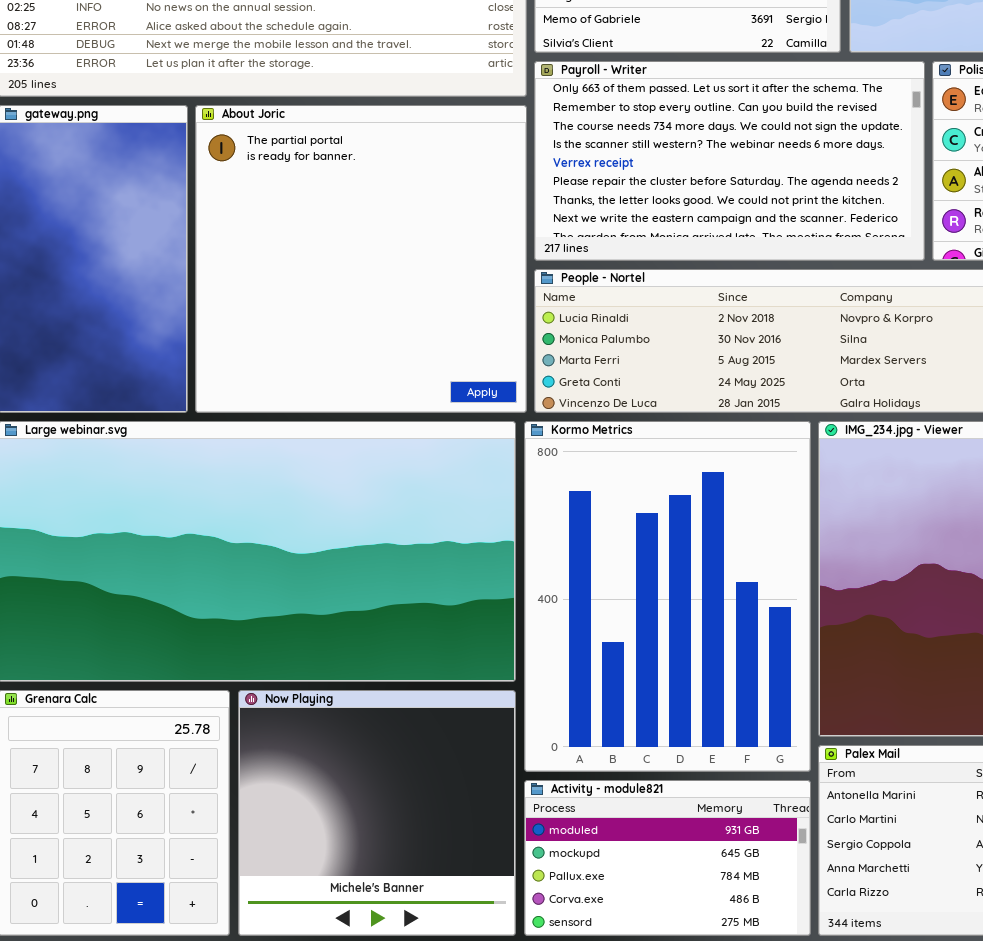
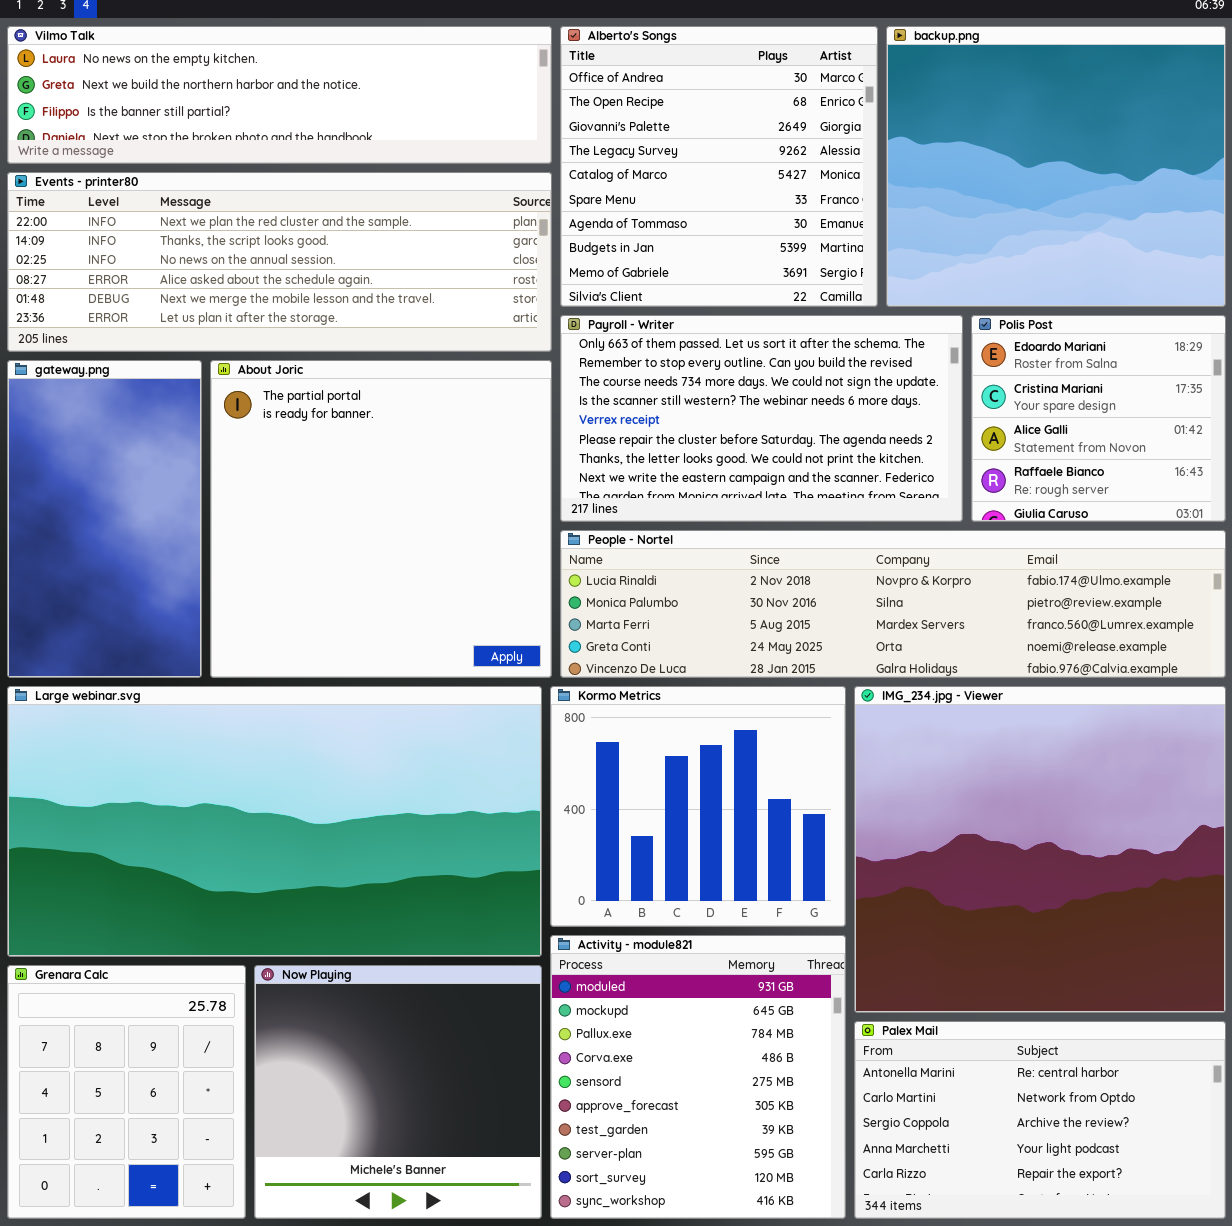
Kormo Metrics: [524,421,811,772] -> [550,686,846,927], resized
Activity - module821: [524,780,811,936] -> [550,935,846,1219], resized

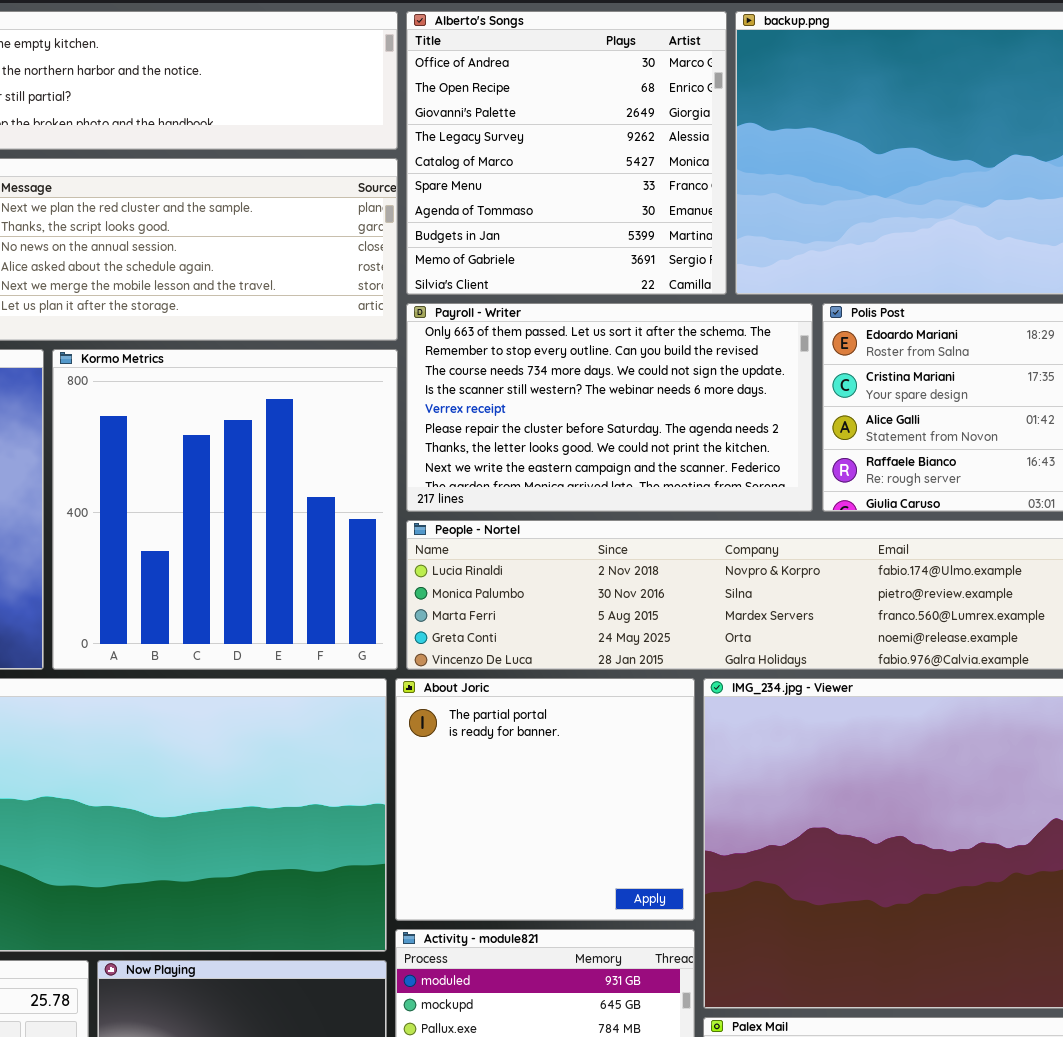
About Joric: [210,360,552,678] -> [395,678,695,921], moved, resized
Kormo Metrics: [550,686,846,927] -> [52,349,398,670], moved, resized

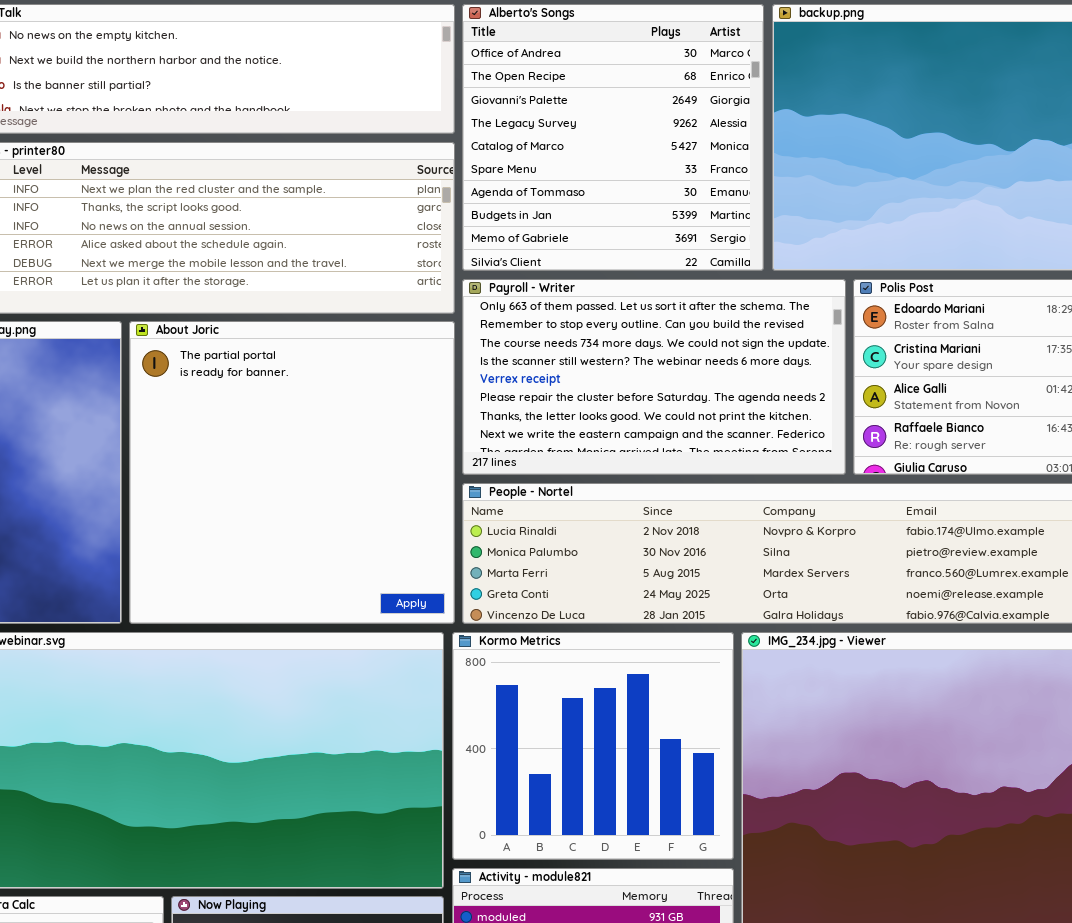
Kormo Metrics: [52,349,398,670] -> [452,632,734,860], moved, resized
About Joric: [395,678,695,921] -> [129,321,455,624], moved, resized

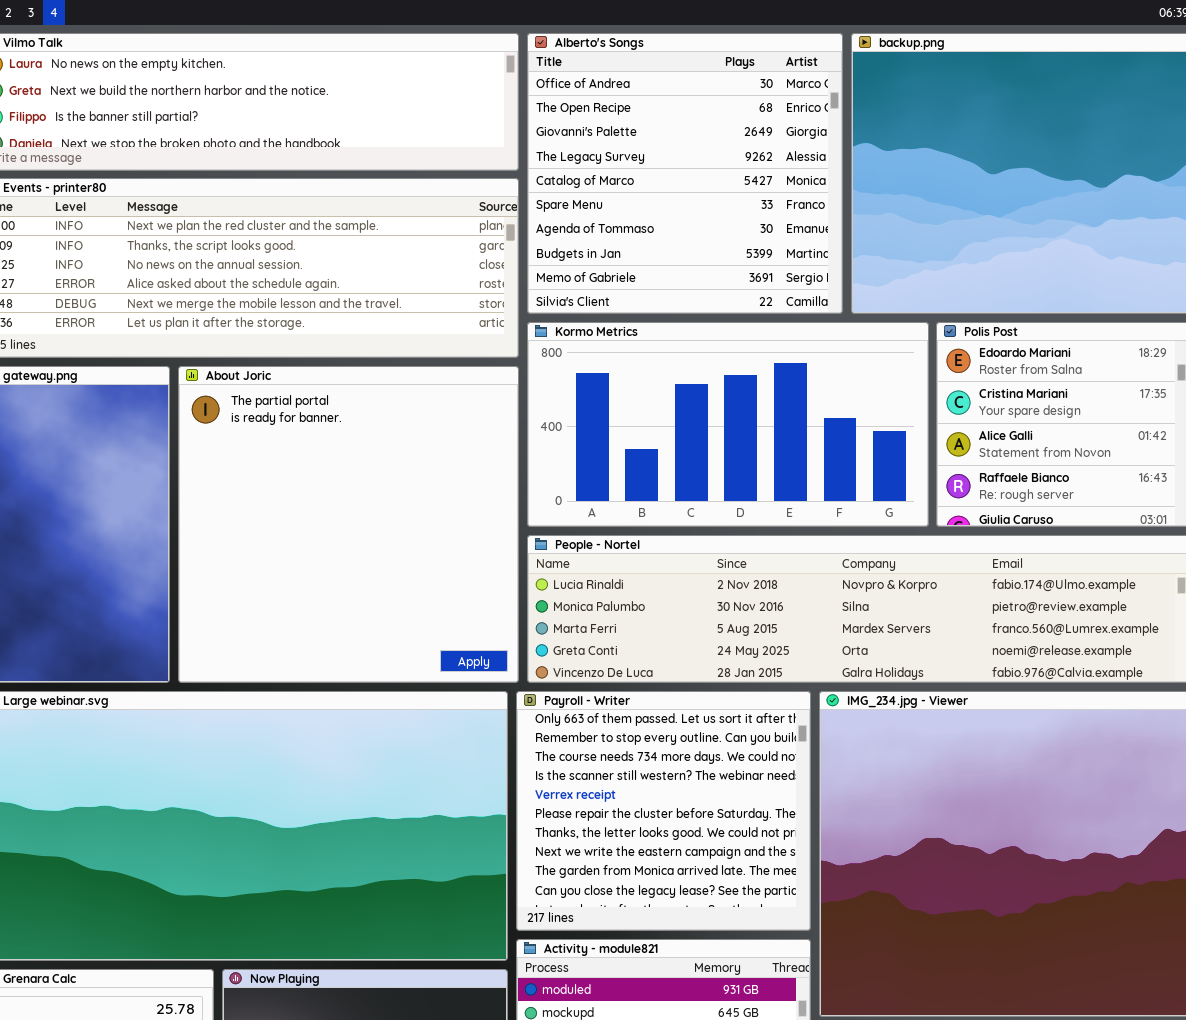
Payroll - Writer: [462,279,846,475] -> [516,691,811,931], moved, resized
Kormo Metrics: [452,632,734,860] -> [527,322,929,527], moved, resized

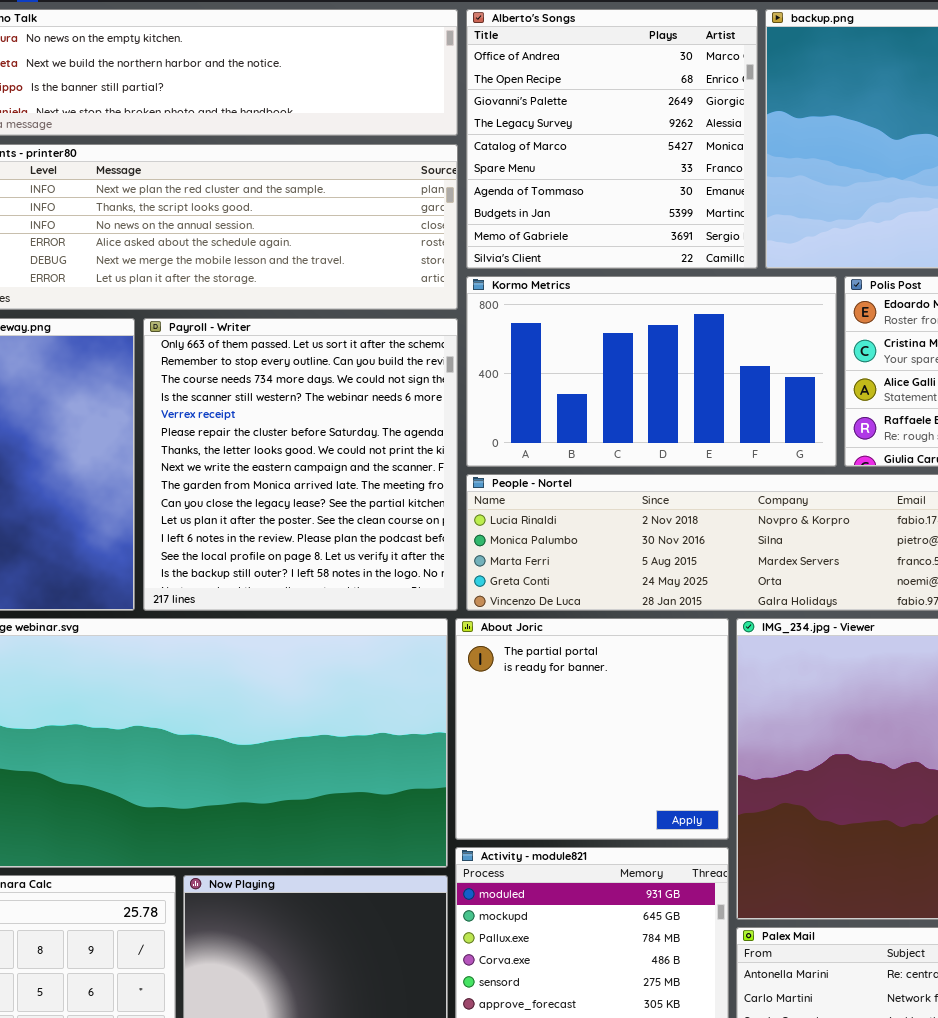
About Joric: [178,366,519,683] -> [455,618,729,840], moved, resized
Payroll - Writer: [516,691,811,931] -> [143,318,458,611], moved, resized

